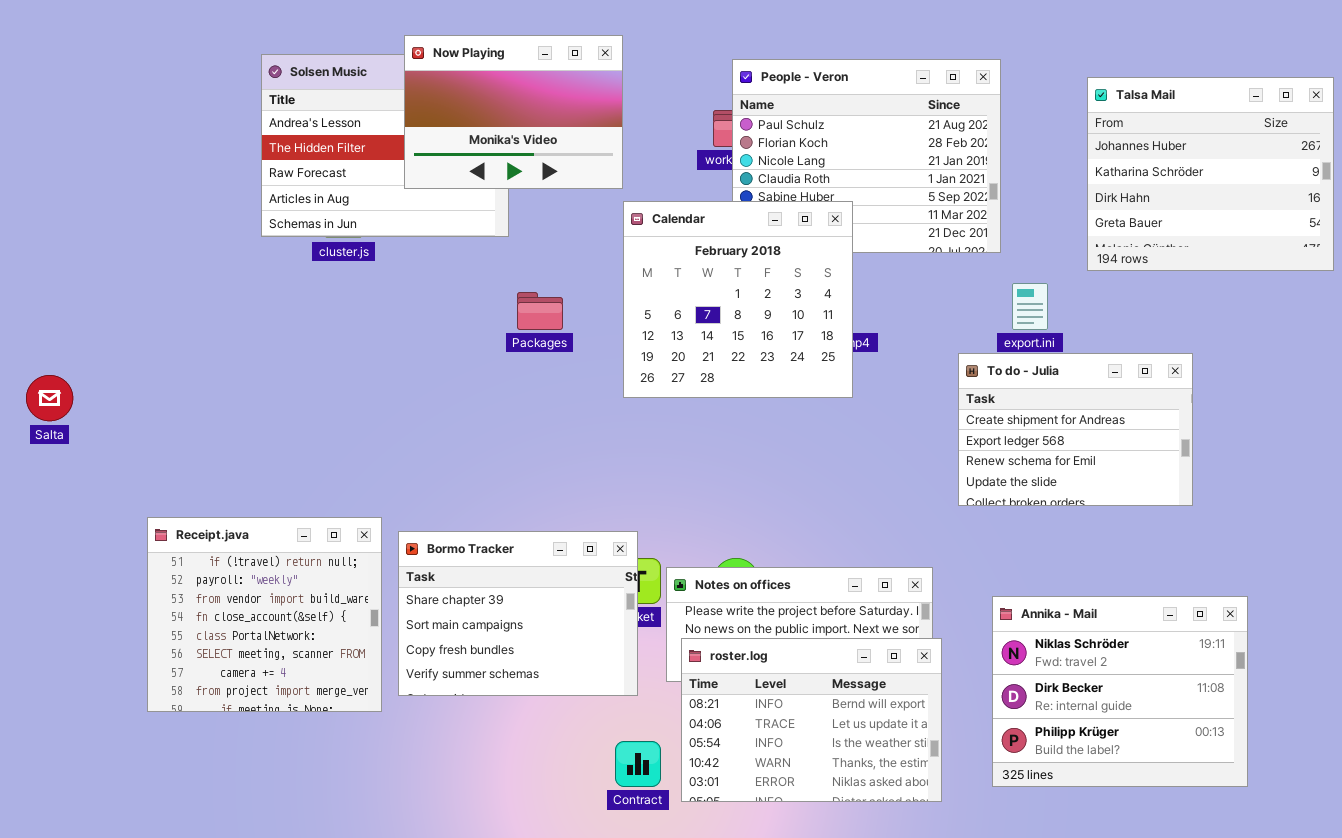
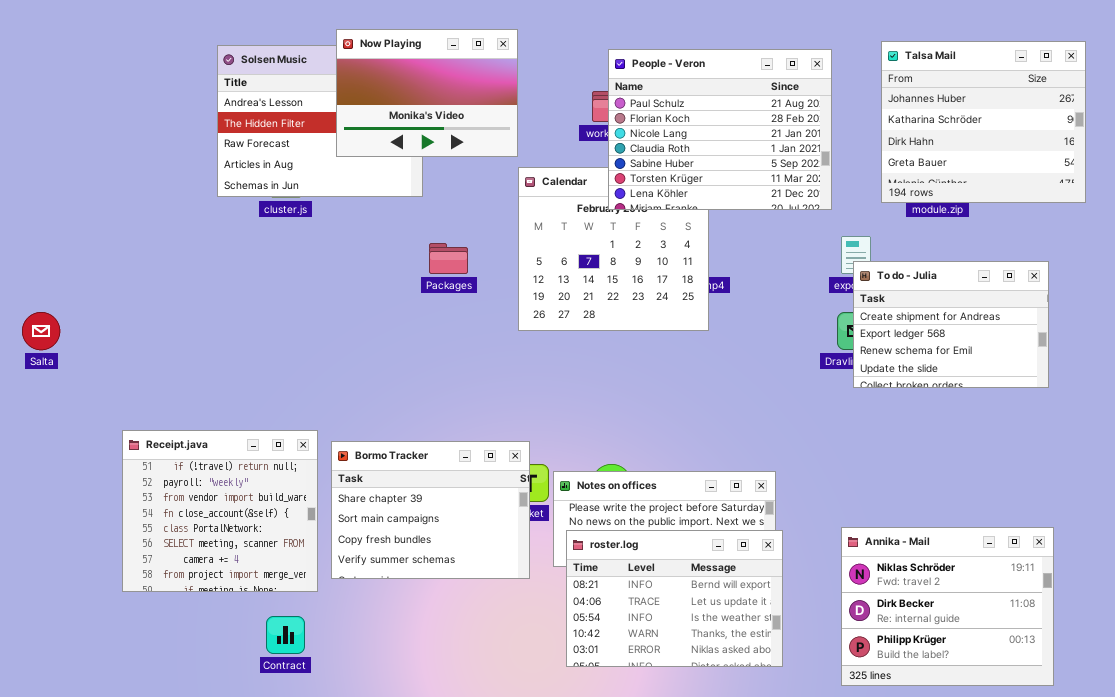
People - Veron: [732,59,1001,253] -> [608,49,832,210], raised
Talsa Mail: [1087,77,1334,271] -> [881,41,1086,203], moved
To do - Julia: [958,353,1193,506] -> [853,261,1049,388], moved
Annika - Mail: [992,596,1248,787] -> [841,527,1054,686], moved
Contract: [615,741,661,787] -> [266,616,305,654], moved

